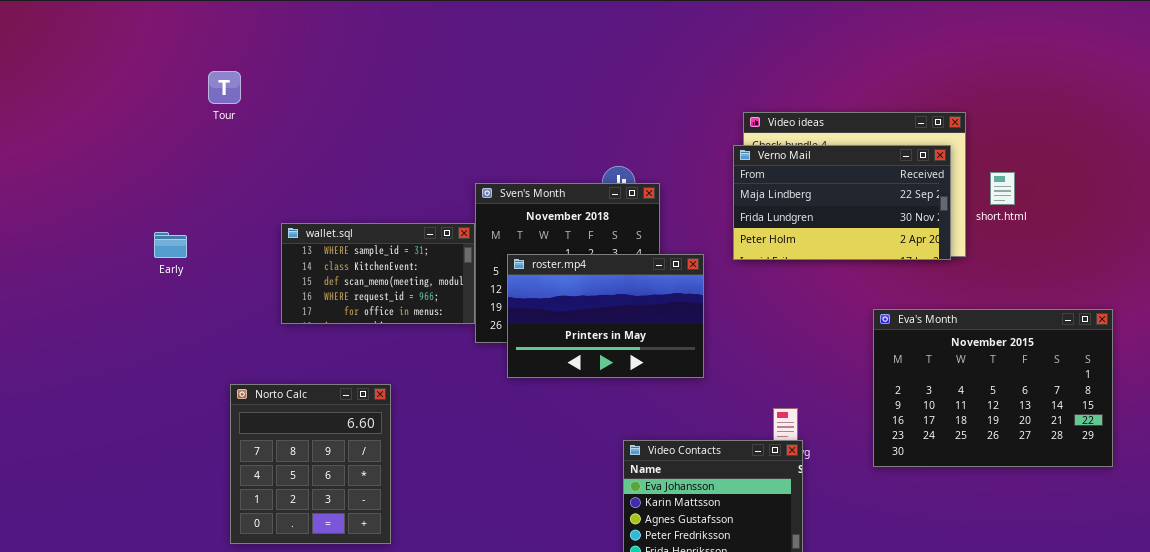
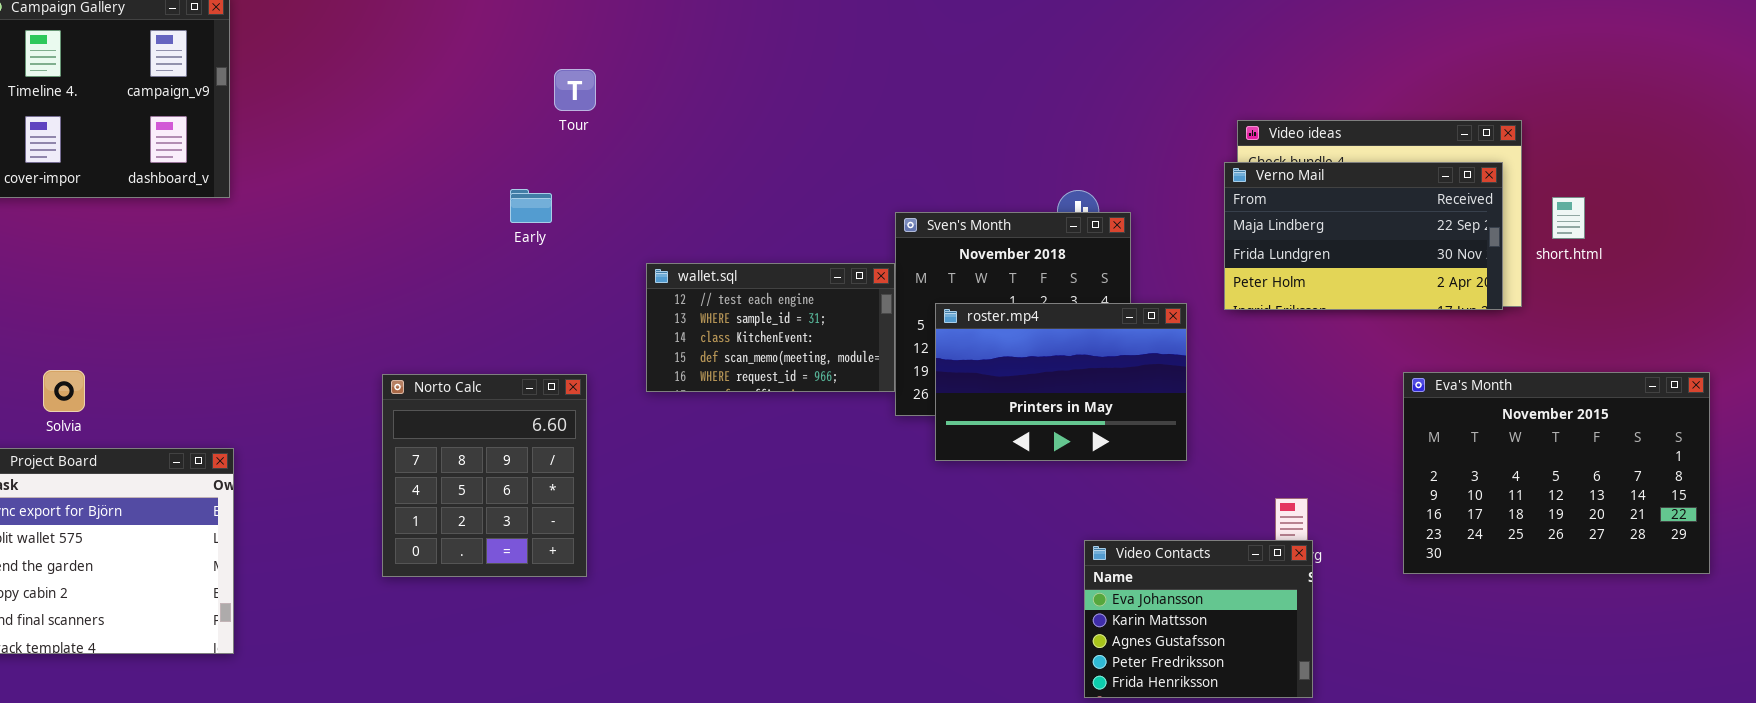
wallet.sql: [281,223,475,324] -> [646,263,895,392], scrolled up 1 row
Early: [154,232,187,258] -> [510,189,552,223], moved
Norto Calc: [230,384,391,544] -> [382,374,587,577], moved

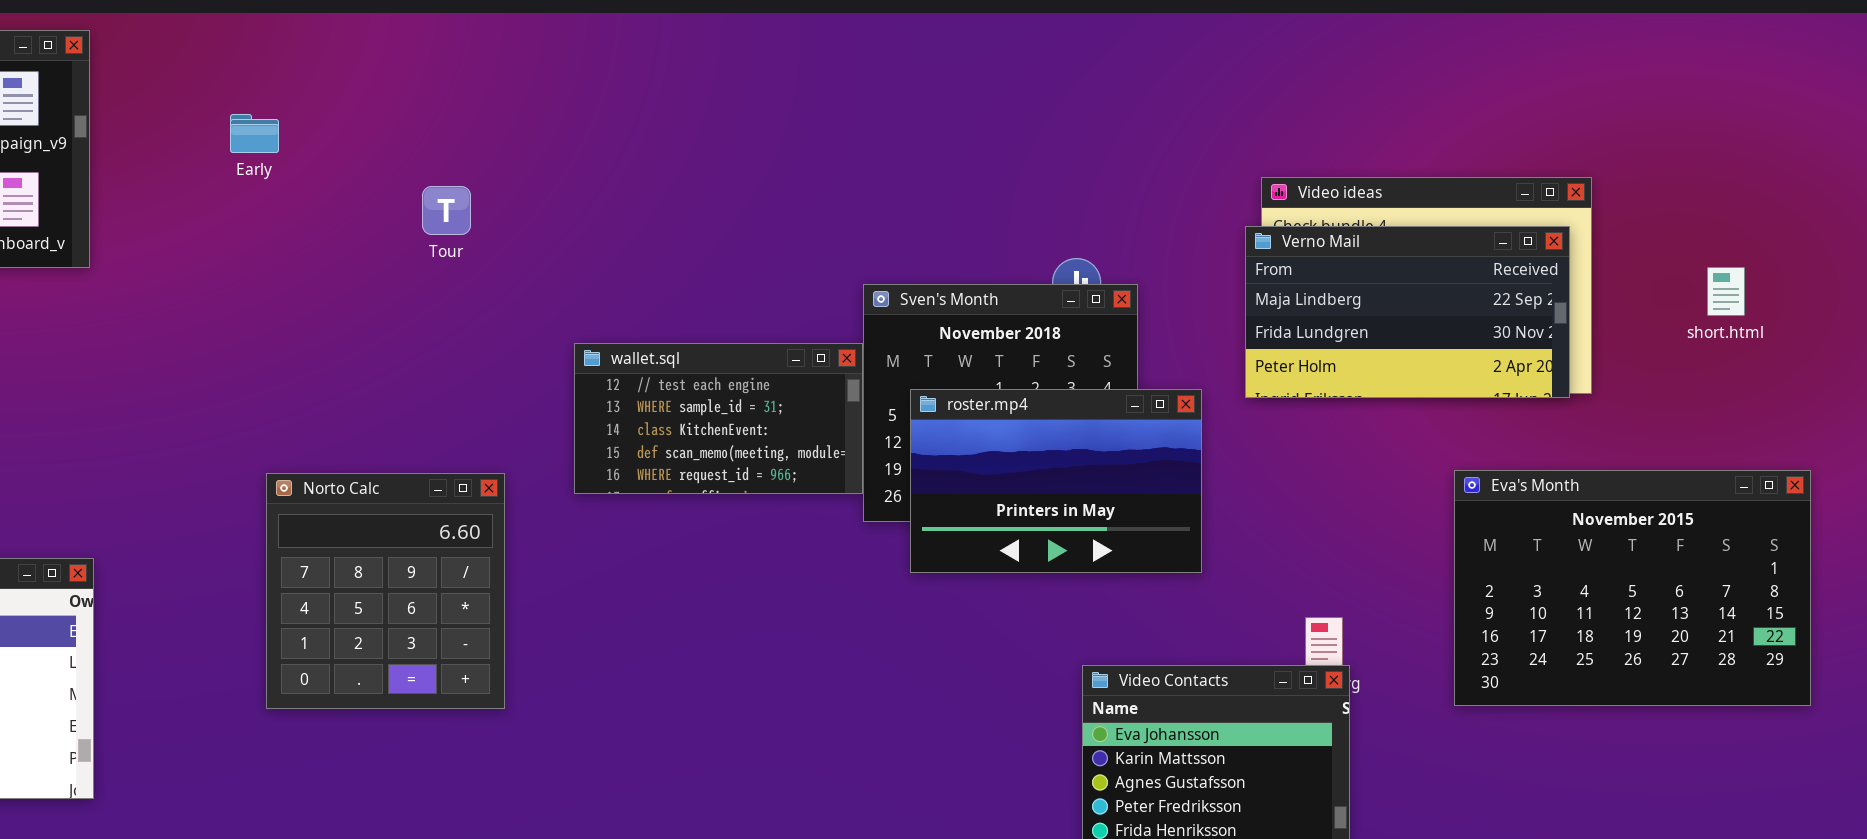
Tour: [554,69,596,111] -> [422,186,471,235], moved
Early: [510,189,552,223] -> [230,114,279,153], moved
short.html: [1552,197,1585,239] -> [1707,267,1745,316], moved

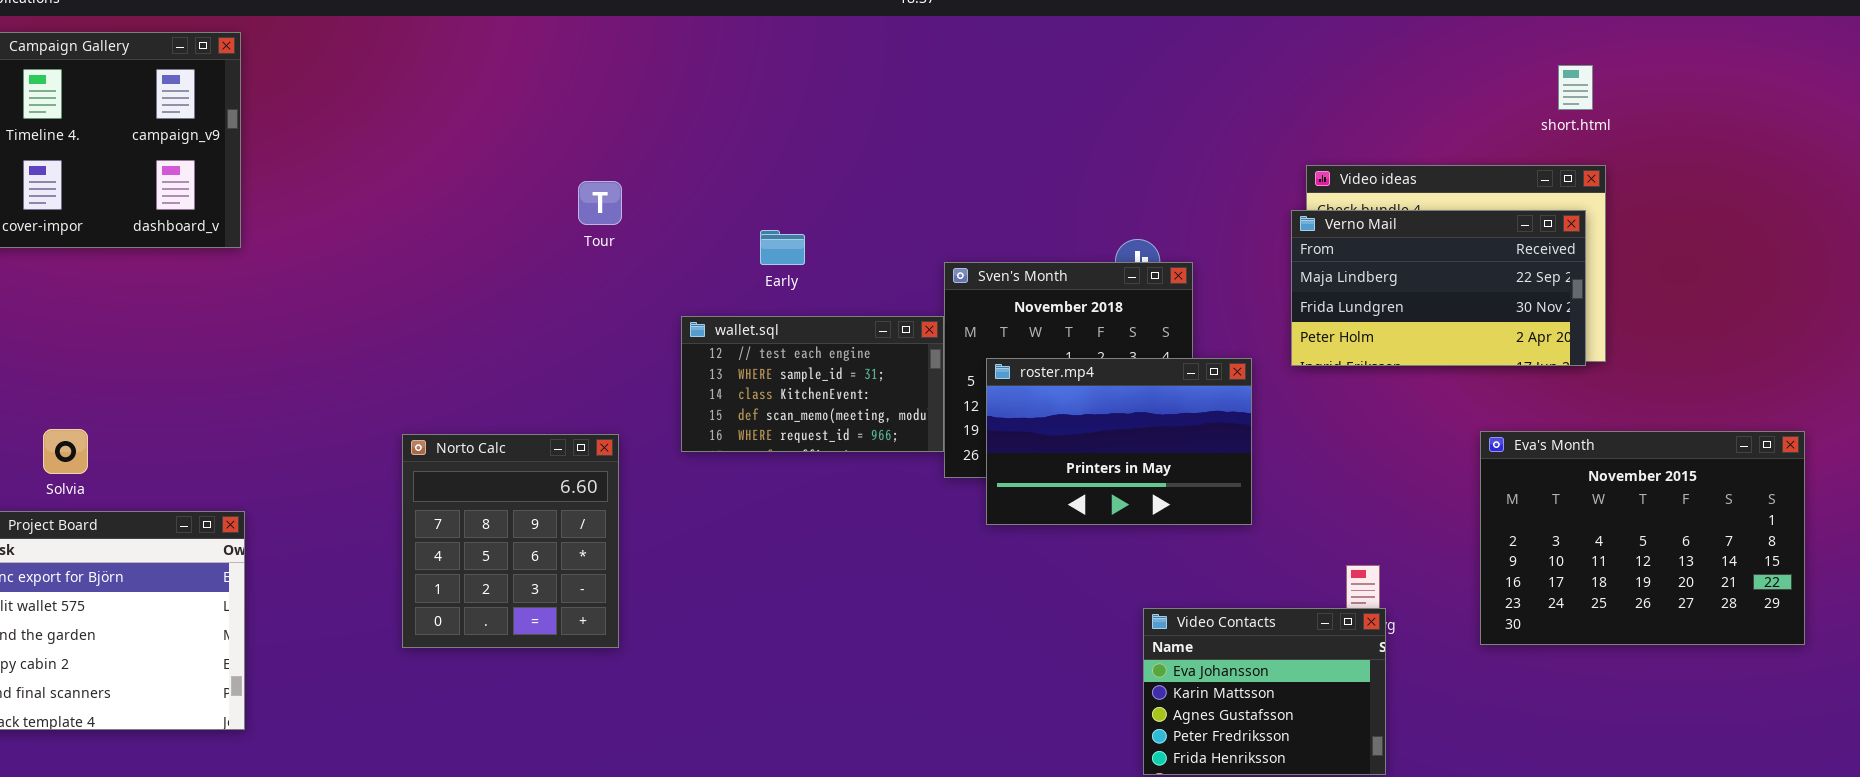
Early: [230,114,279,153] -> [760,230,805,265], moved
Tour: [422,186,471,235] -> [578,181,622,225], moved
short.html: [1707,267,1745,316] -> [1558,65,1593,110], moved

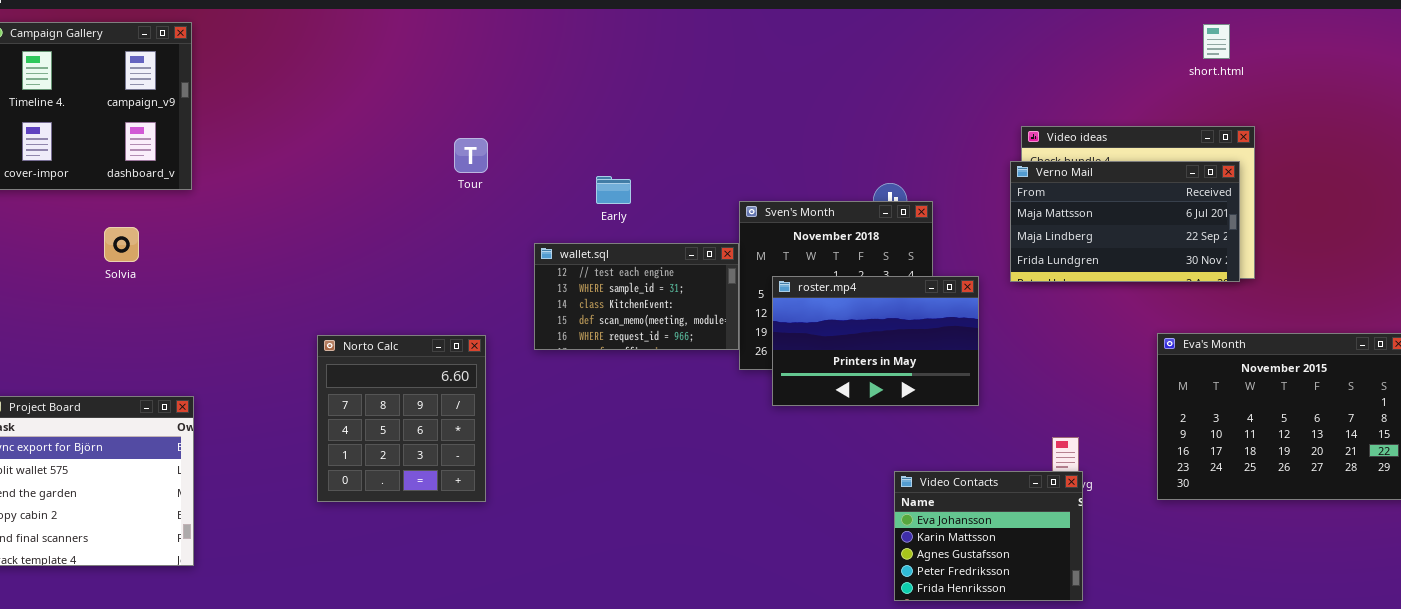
short.html: [1558,65,1593,110] -> [1203,24,1230,59], moved
Verno Mail: [1291,210,1586,366] -> [1010,161,1240,282], scrolled up 1 row
Solvia: [43,429,88,474] -> [104,227,139,262], moved

